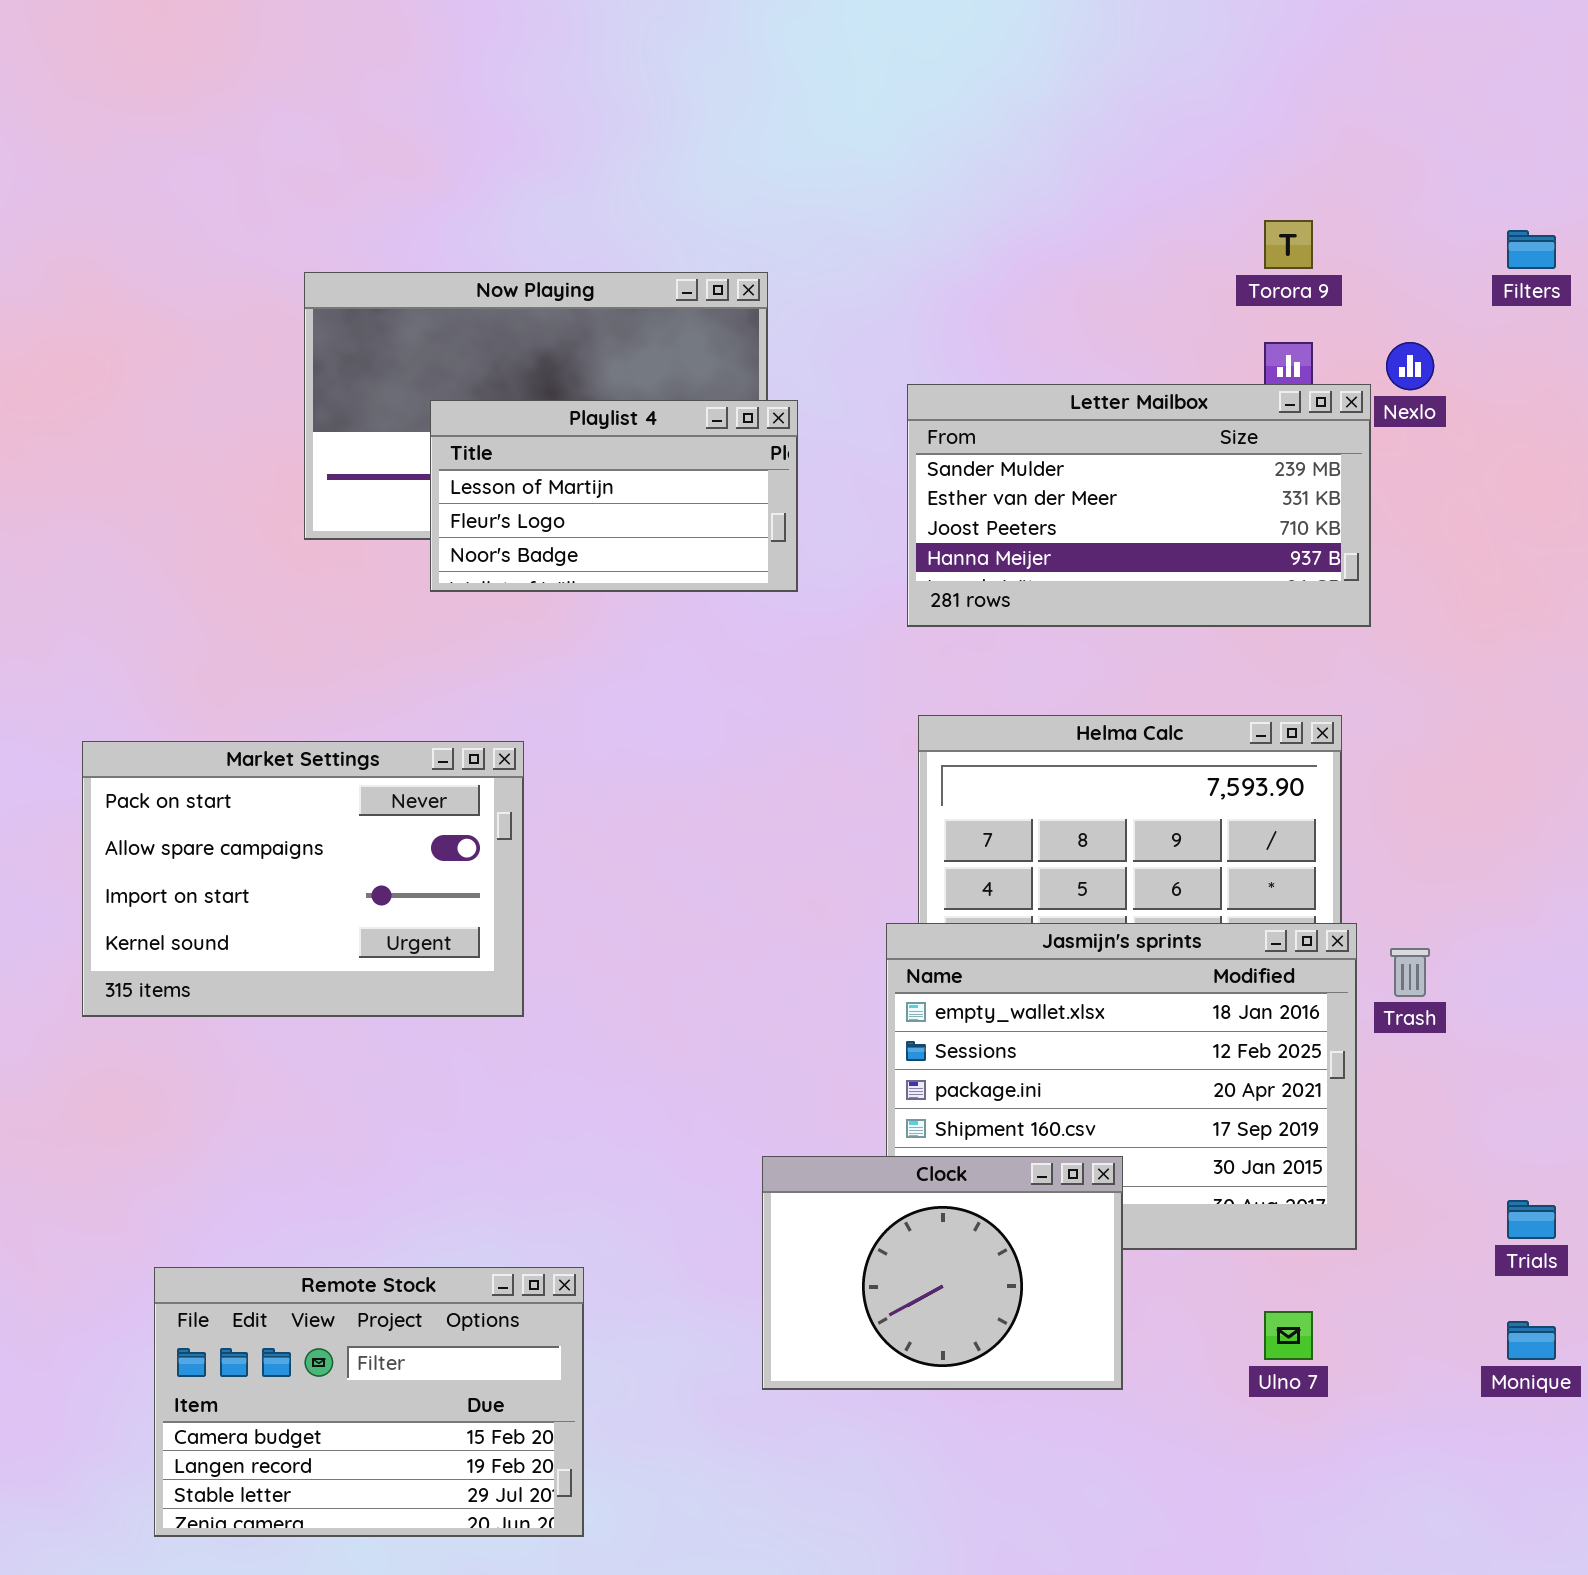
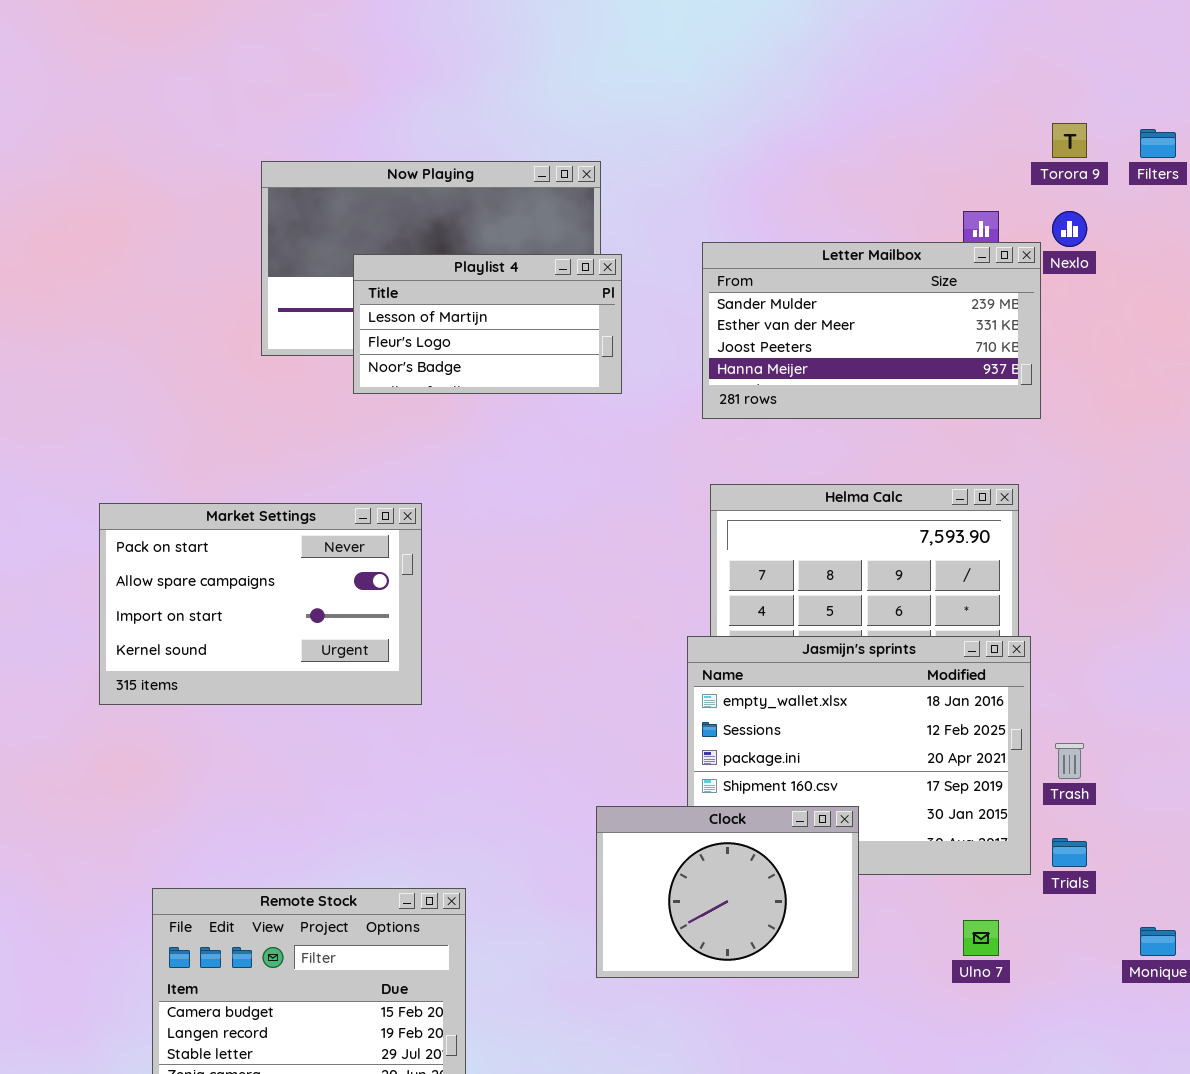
Torora 9: [1264,220,1313,269] -> [1052,123,1087,158], moved
Trash: [1390,948,1430,997] -> [1055,743,1084,779], moved
Trials: [1507,1200,1556,1239] -> [1052,838,1087,867], moved

